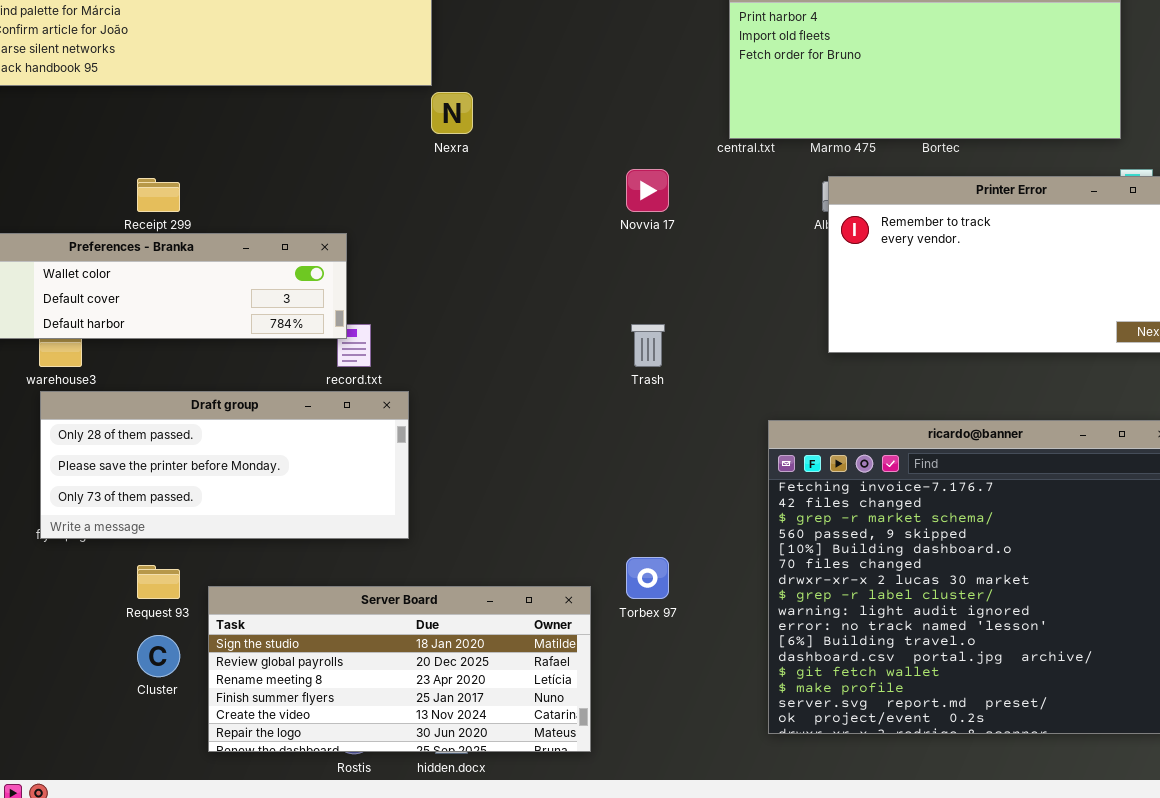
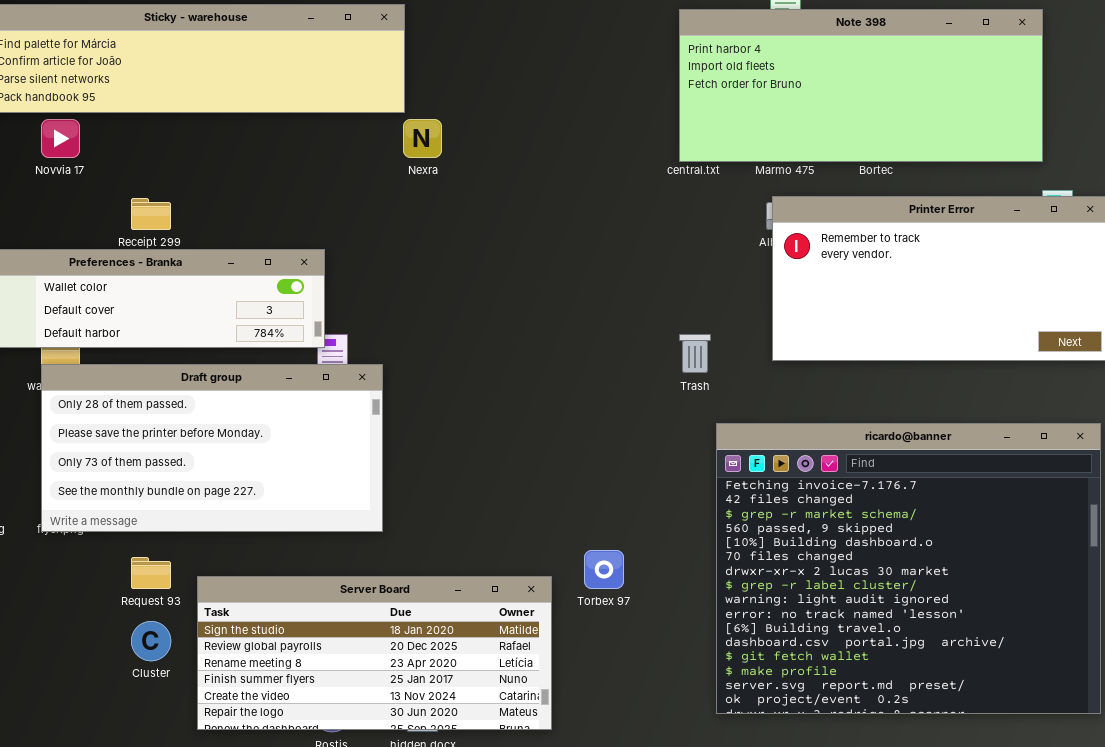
Novvia 17: [626,169,669,212] -> [41,119,80,158], moved
Trash: [631,324,665,367] -> [679,334,711,373], moved
Draft group: [40,391,409,539] -> [41,364,383,532], resized

